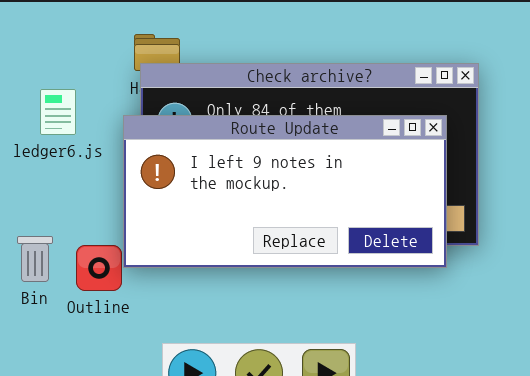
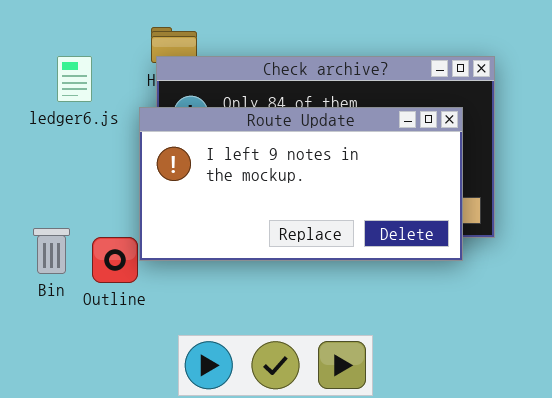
ledger6.js: [40,89,76,135] -> [57,56,92,102], moved

